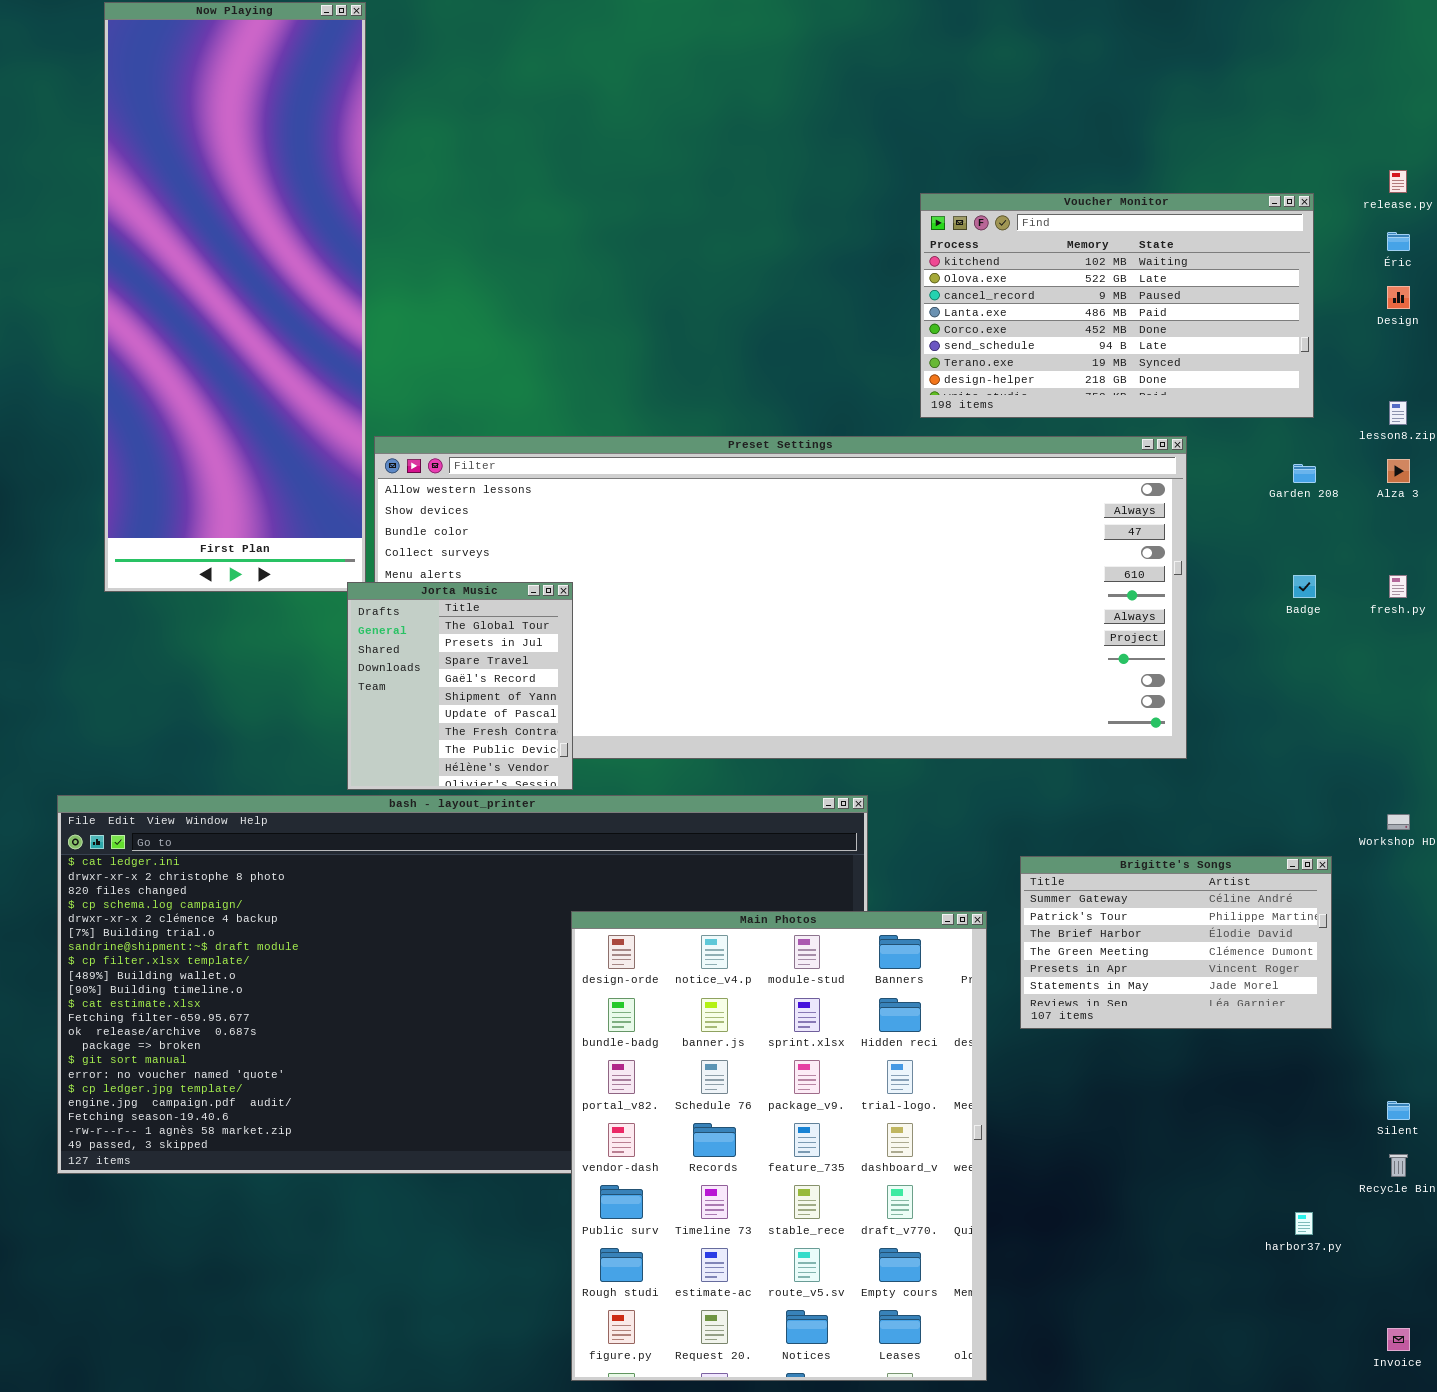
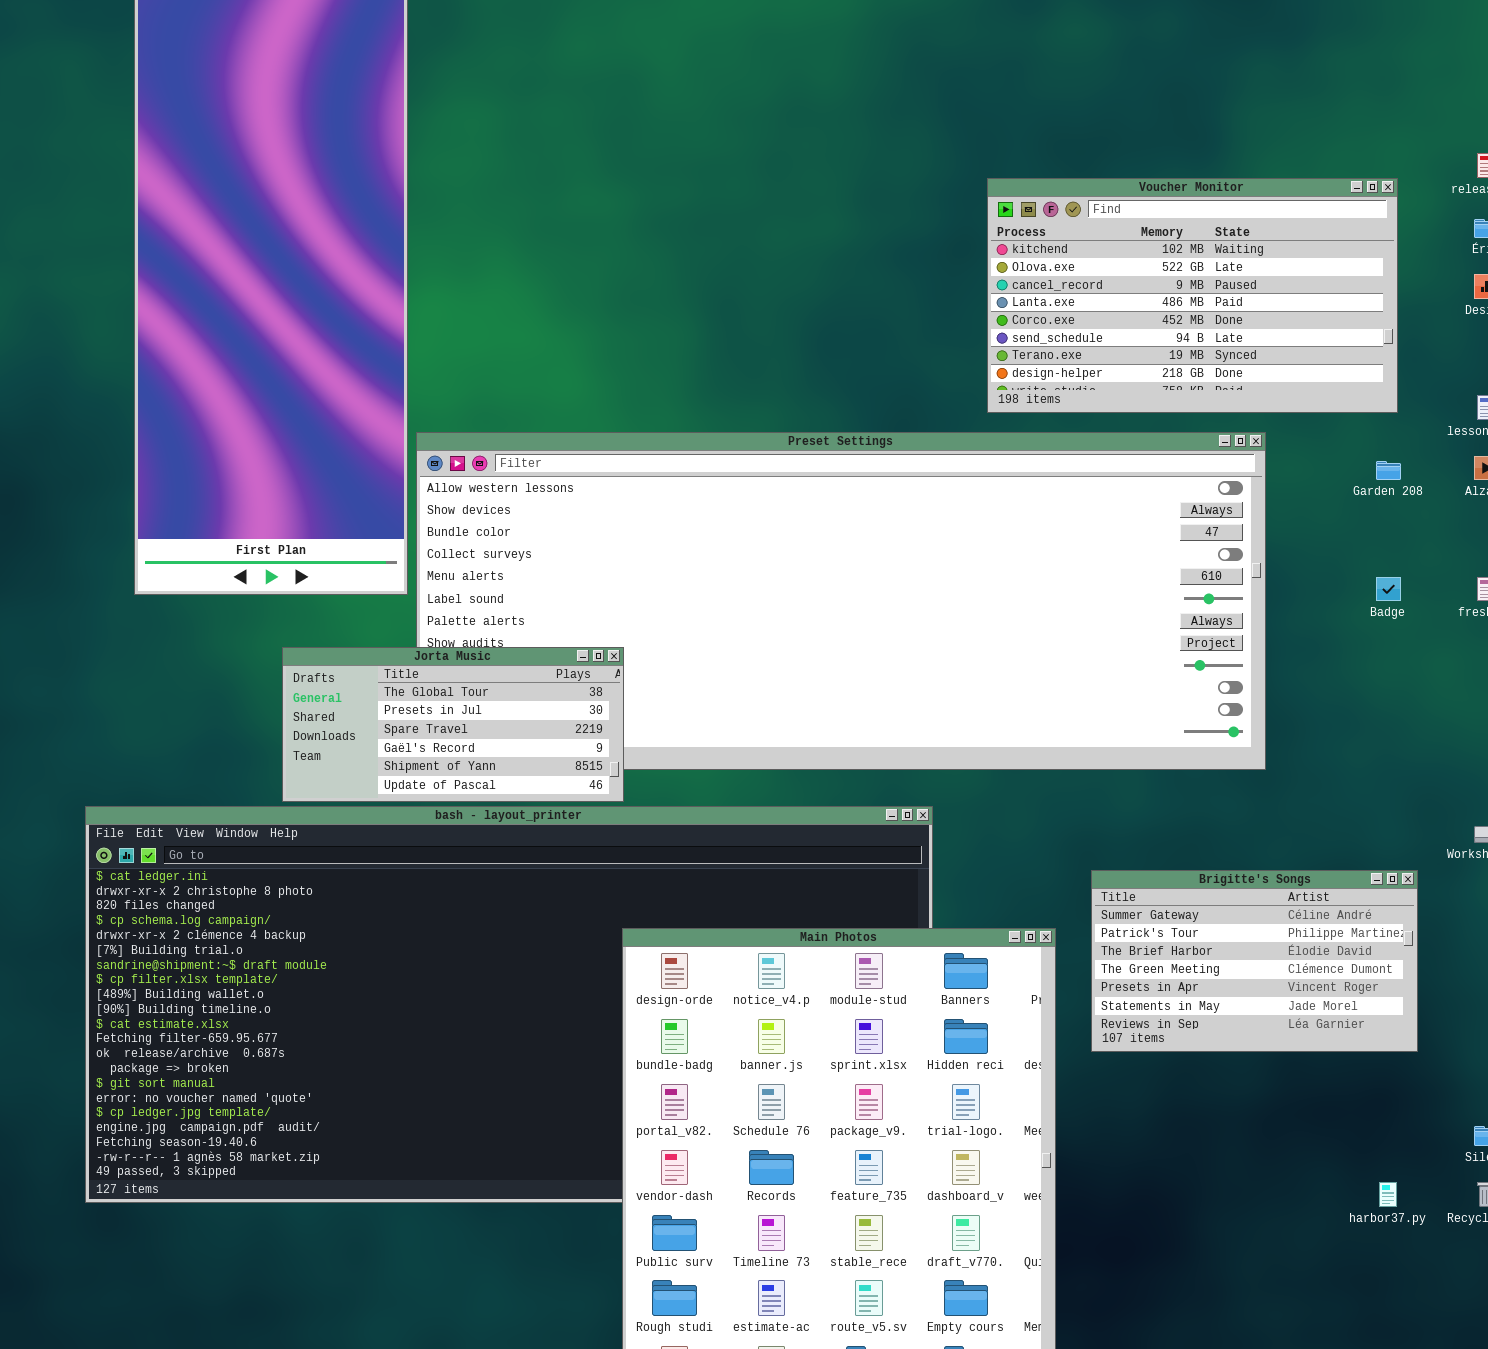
Jorta Music: [347,582,573,790] -> [282,647,624,802], resized
harbor37.py: [1295,1212,1313,1235] -> [1379,1182,1397,1207], moved

